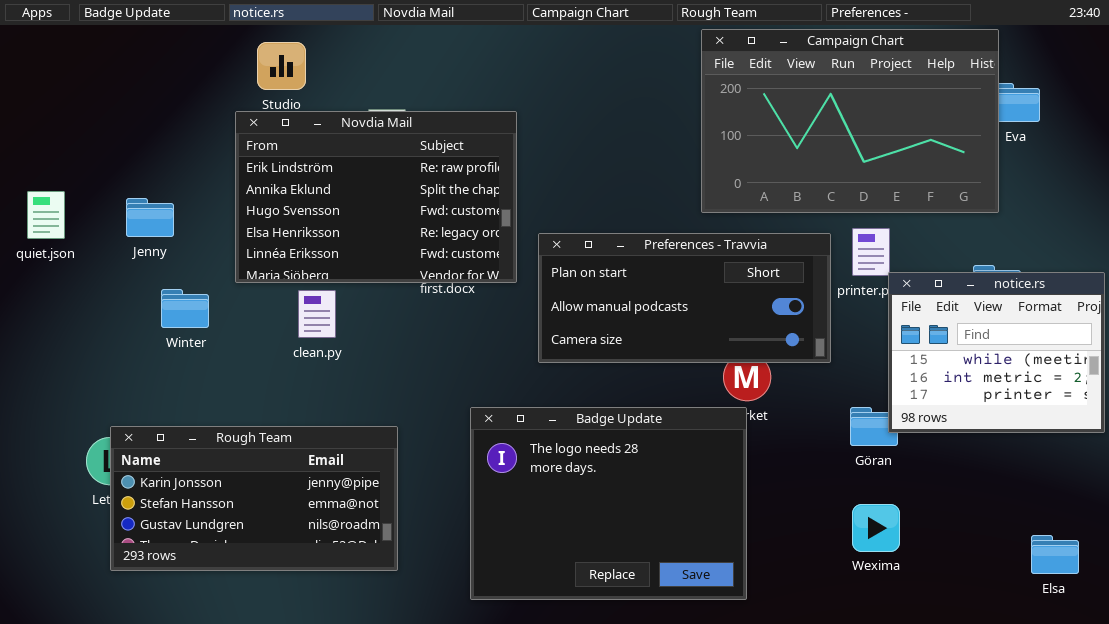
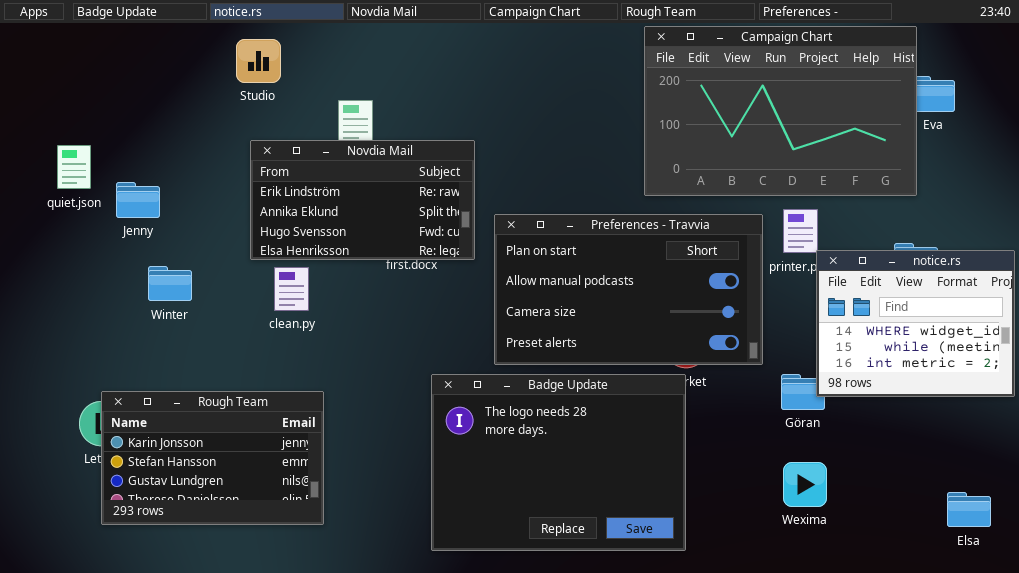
Novdia Mail: [235,111,517,283] -> [250,140,475,260], resized
quiet.json: [27,191,65,239] -> [57,145,91,189], moved
Preferences - Travvia: [538,233,831,363] -> [494,214,763,365], resized
notice.rs: [888,272,1105,433] -> [816,250,1015,397], scrolled up 1 row
Rough Team: [110,426,398,571] -> [101,391,324,525], resized

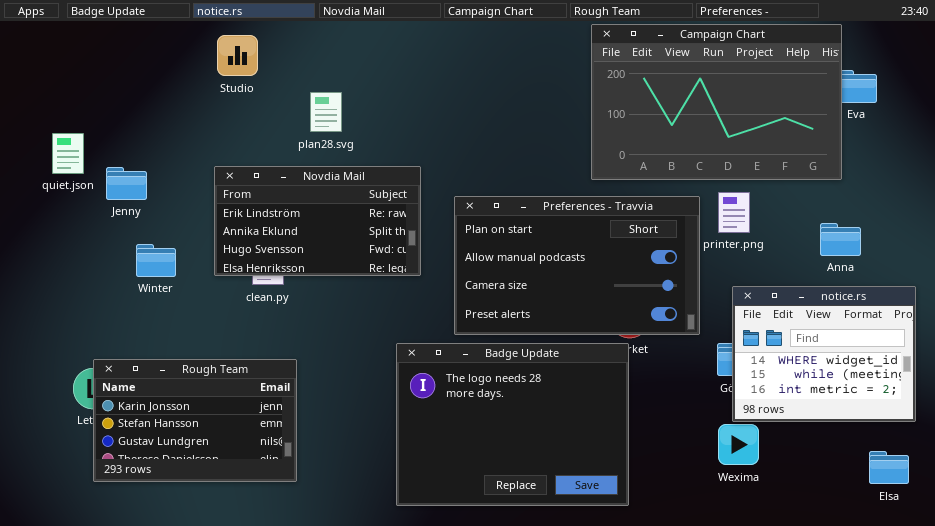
Novdia Mail: [250,140,475,260] -> [214,166,421,276], moved
notice.rs: [816,250,1015,397] -> [732,286,916,422], moved

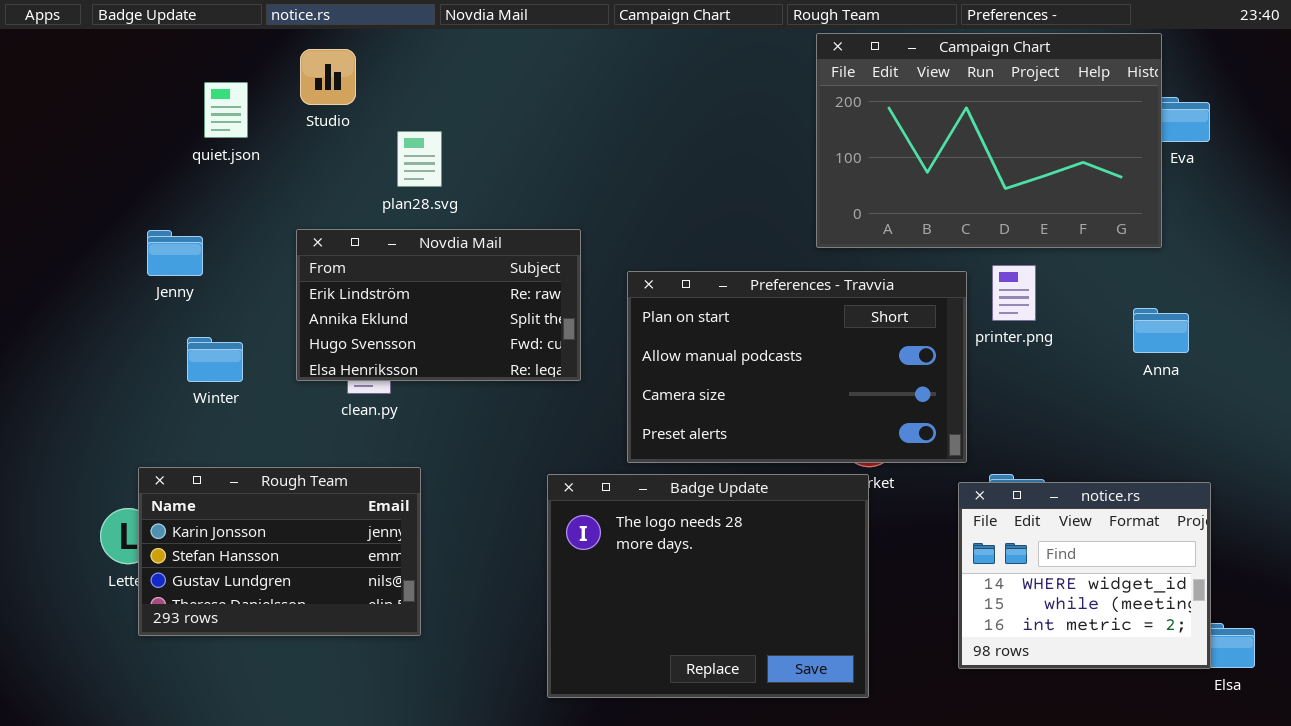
plan28.svg: [310,92,342,132] -> [397,131,442,187], moved
quiet.json: [52,133,84,174] -> [204,82,248,138], moved
notice.rs: [732,286,916,422] -> [958,482,1211,669], moved
Rough Team: [93,359,297,482] -> [138,467,421,636], moved

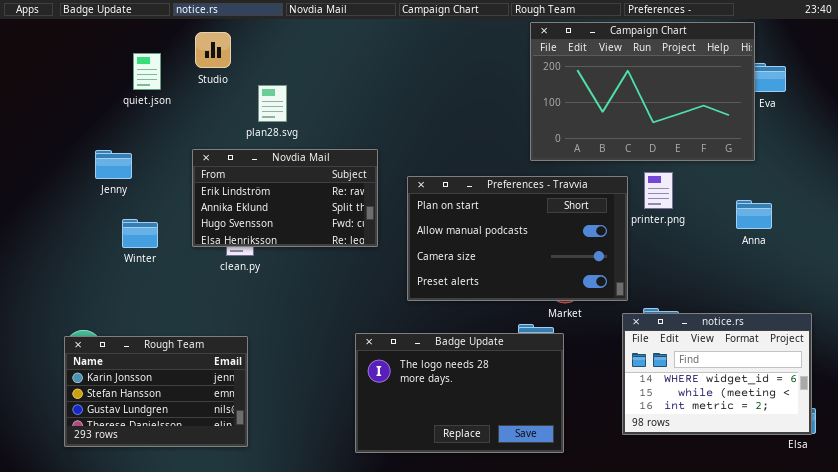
Rough Team: [138,467,421,636] -> [64,336,248,447], moved
Badge Update: [547,474,869,698] -> [355,333,564,453], resized
notice.rs: [958,482,1211,669] -> [622,313,812,435], resized

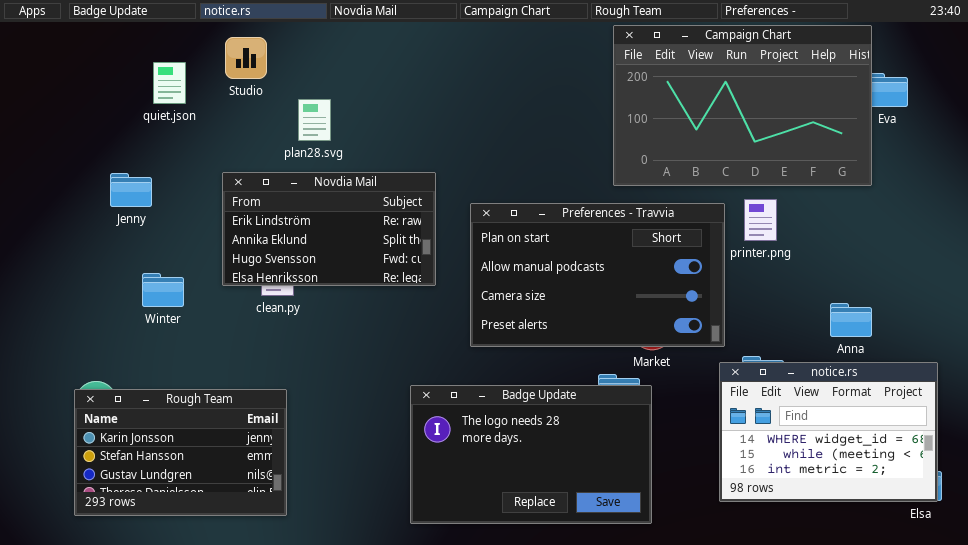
Anna: [736,200,772,229] -> [830,303,872,337], moved
Winter: [122,219,158,248] -> [142,273,184,307], moved

